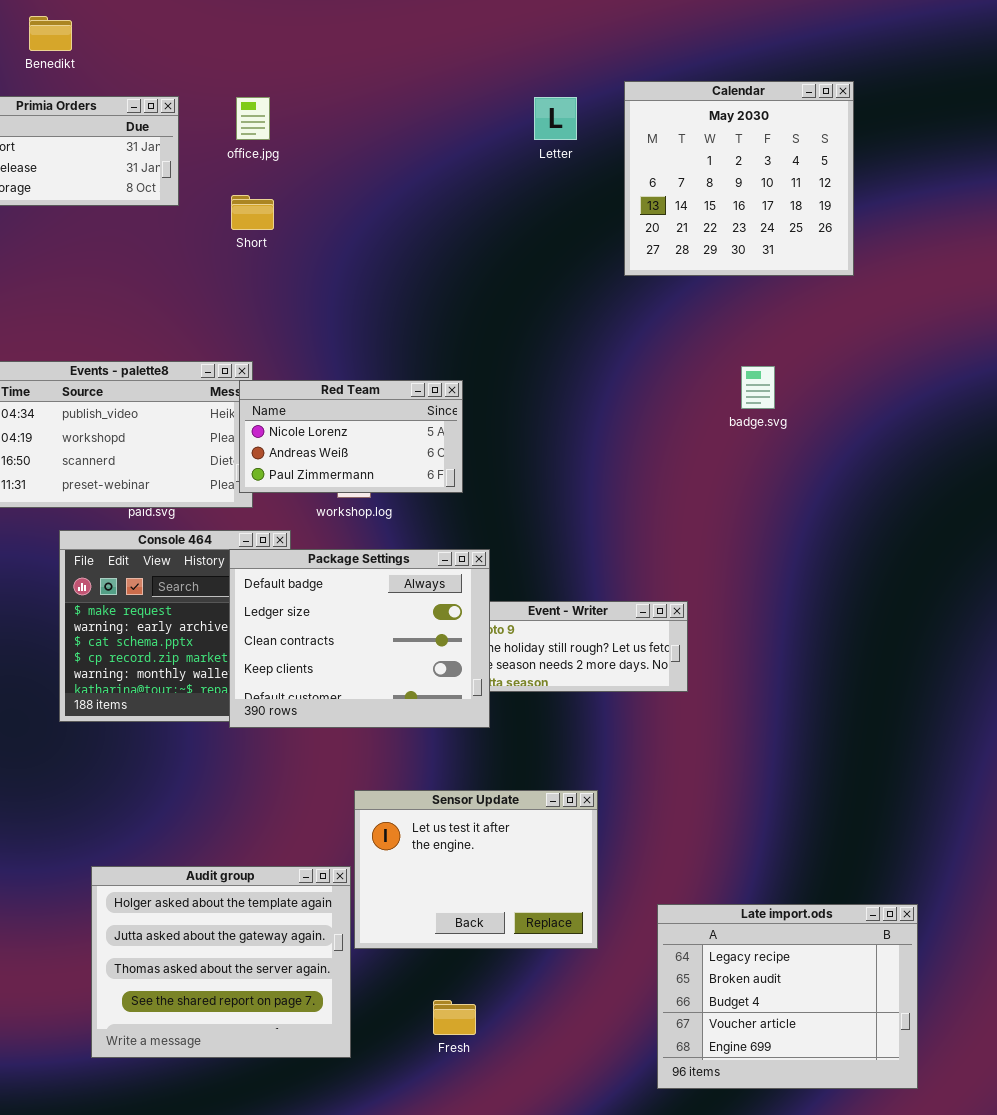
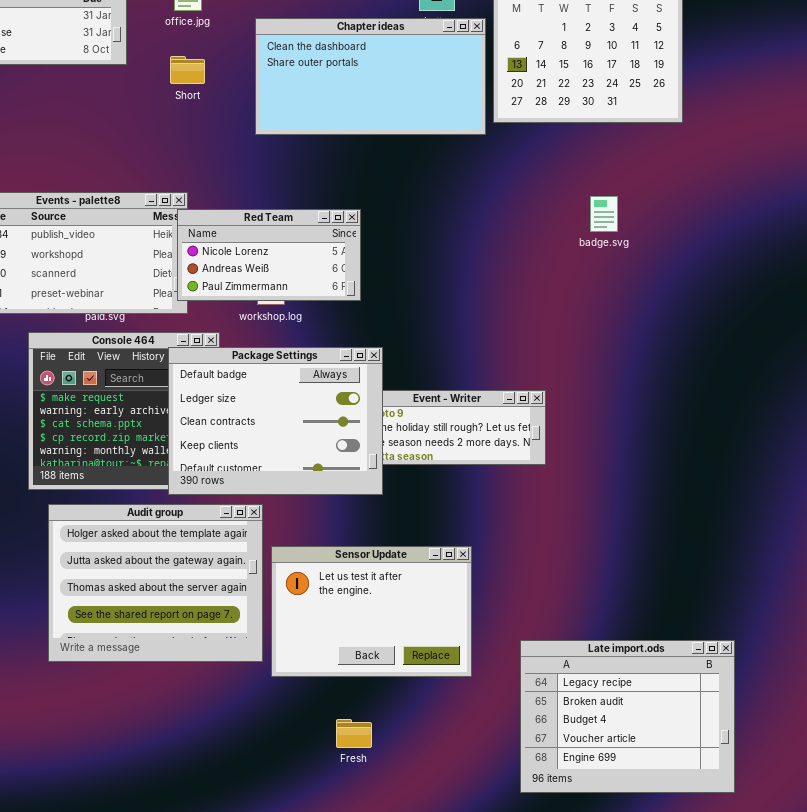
Chapter ideas: none -> [255,18,486,135], opened
Audit group: [91,866,351,1058] -> [48,504,263,662], moved

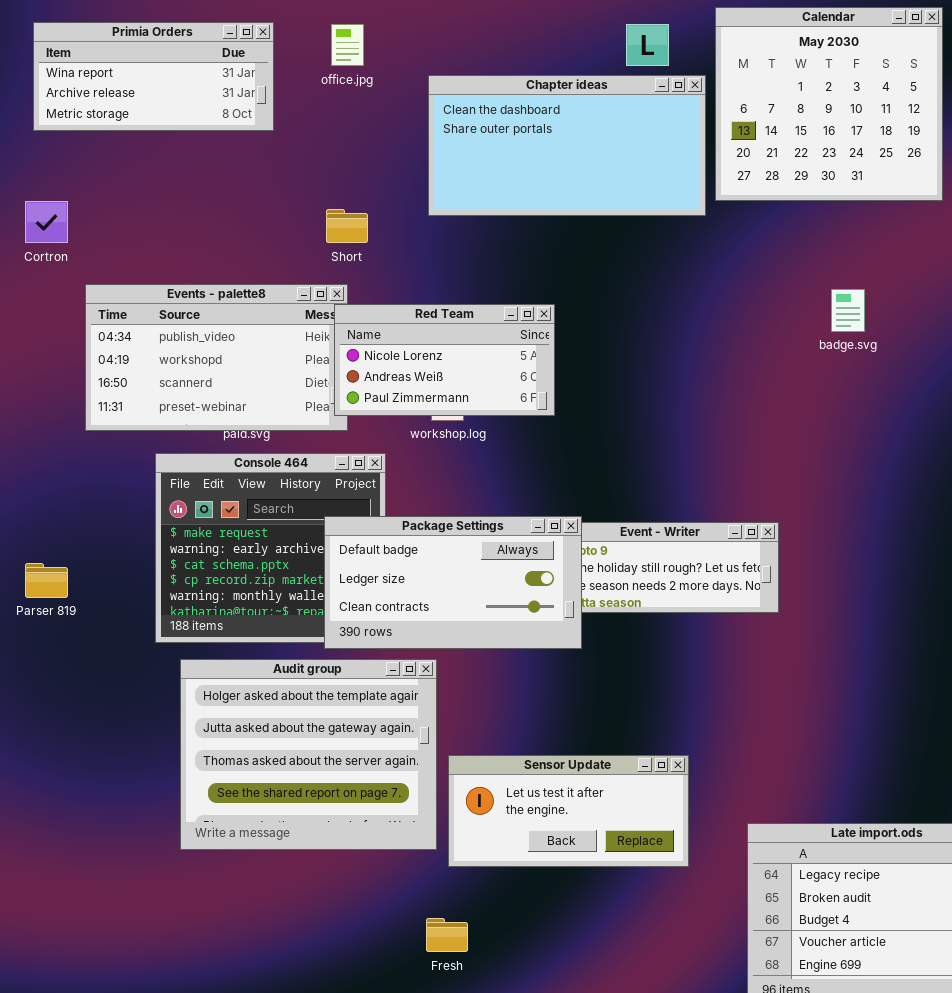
Short: [170,56,205,84] -> [326,209,368,243], moved
Package Settings: [168,347,383,495] -> [324,516,582,649], resized
Sensor Update: [271,546,472,677] -> [448,755,689,867], resized
Fresh: [336,719,372,748] -> [426,918,468,952], moved

